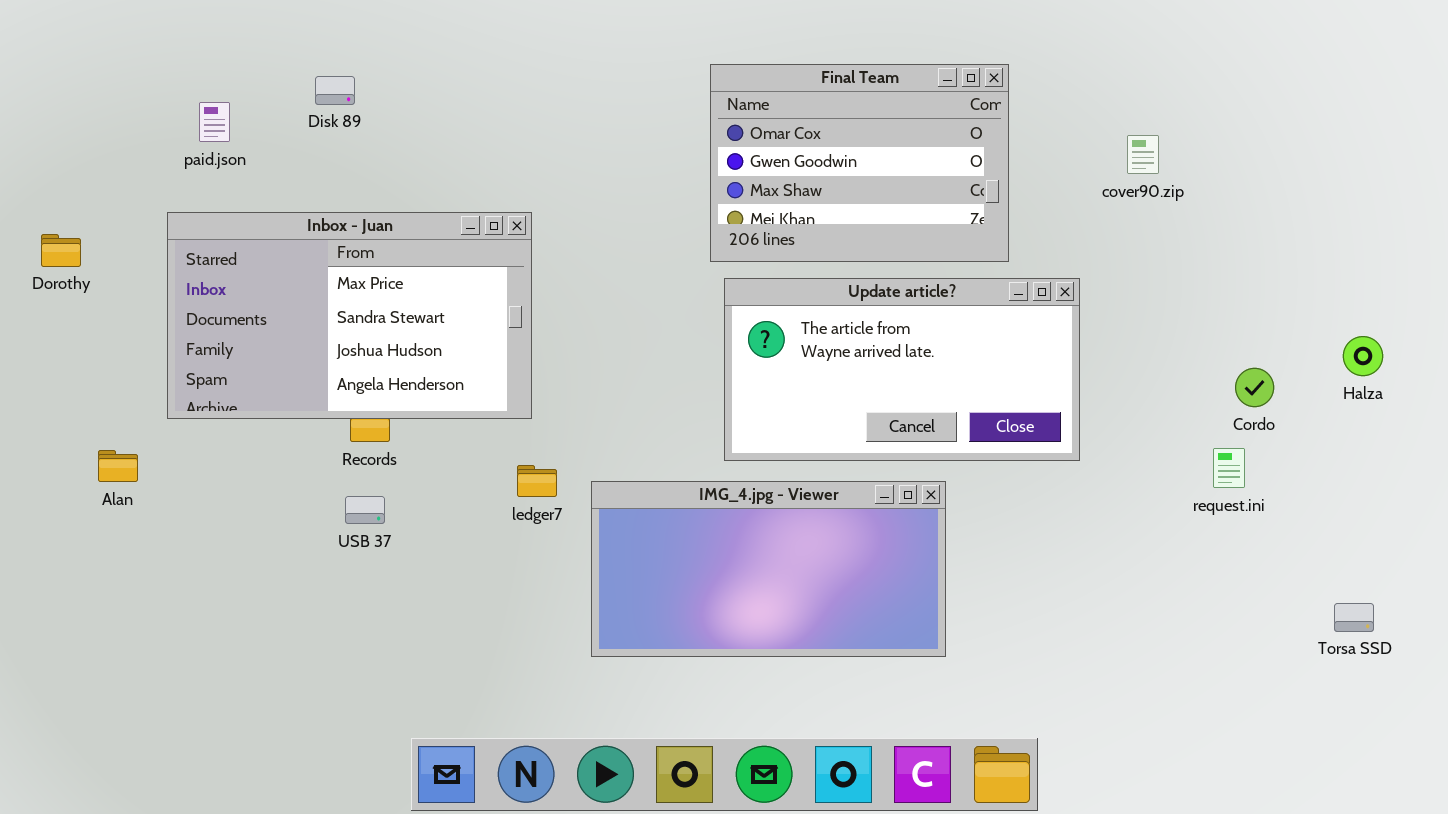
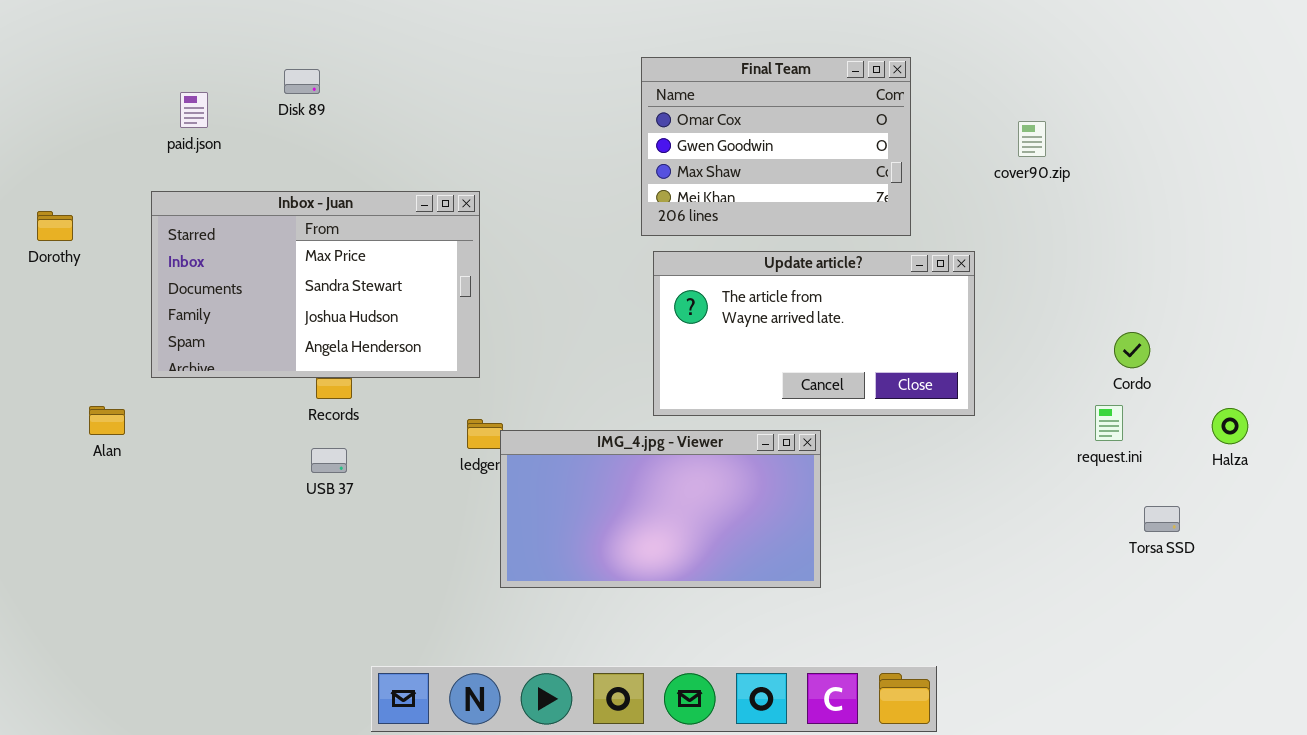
Halza: [1343,336,1383,376] -> [1212,408,1248,444], moved
IMG_4.jpg - Viewer: [591,481,946,657] -> [500,430,821,588], moved
Torsa SSD: [1334,603,1374,632] -> [1144,506,1180,532], moved

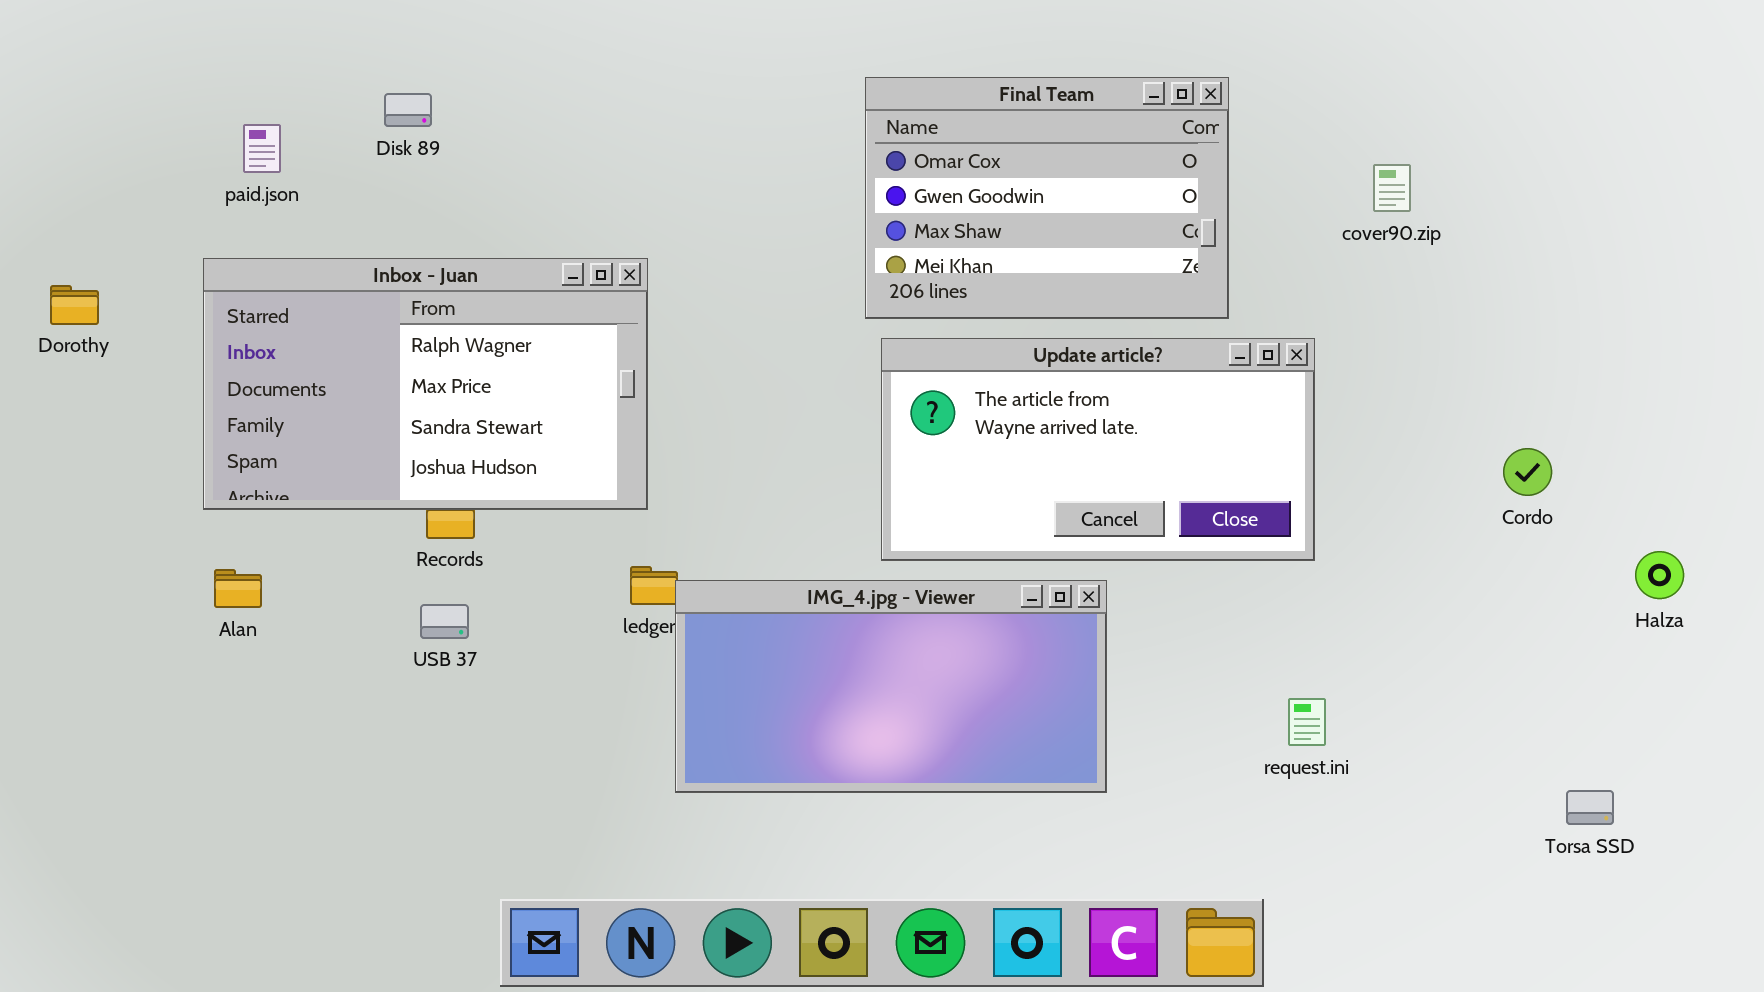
Inbox - Juan: [151,191,480,378] -> [203,258,648,510], scrolled up 1 row
request.ini: [1095,405,1123,441] -> [1288,698,1326,746], moved
Alan: [89,406,125,435] -> [214,569,262,608], moved
Torsa SSD: [1144,506,1180,532] -> [1566,790,1614,825], moved

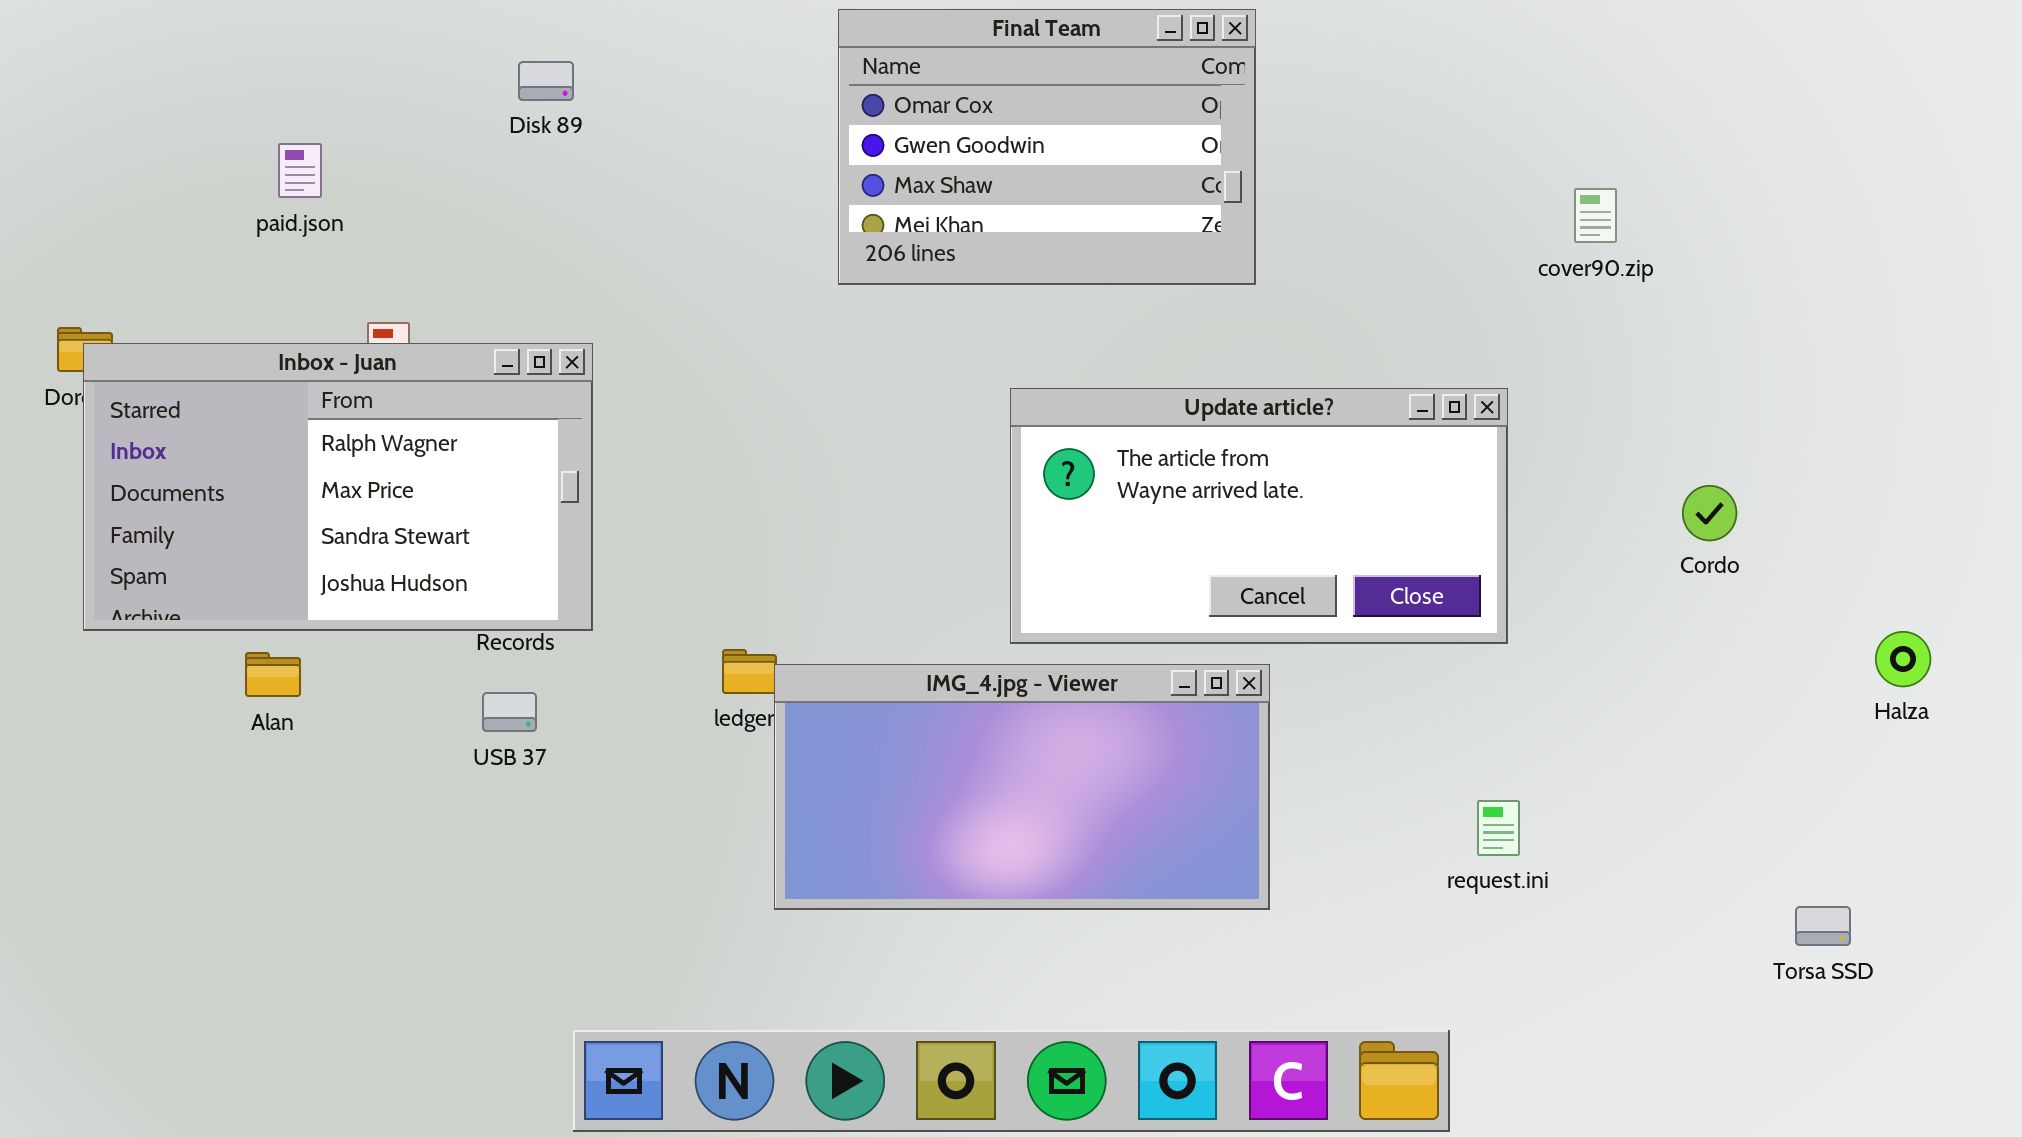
Final Team: [865,77,1229,319] -> [838,9,1256,285], moved
Disk 89: [384,93,432,127] -> [518,61,574,101], moved
Inbox - Juan: [203,258,648,510] -> [83,343,593,631], moved
Cordo: [1503,448,1552,496] -> [1682,485,1737,541], moved

